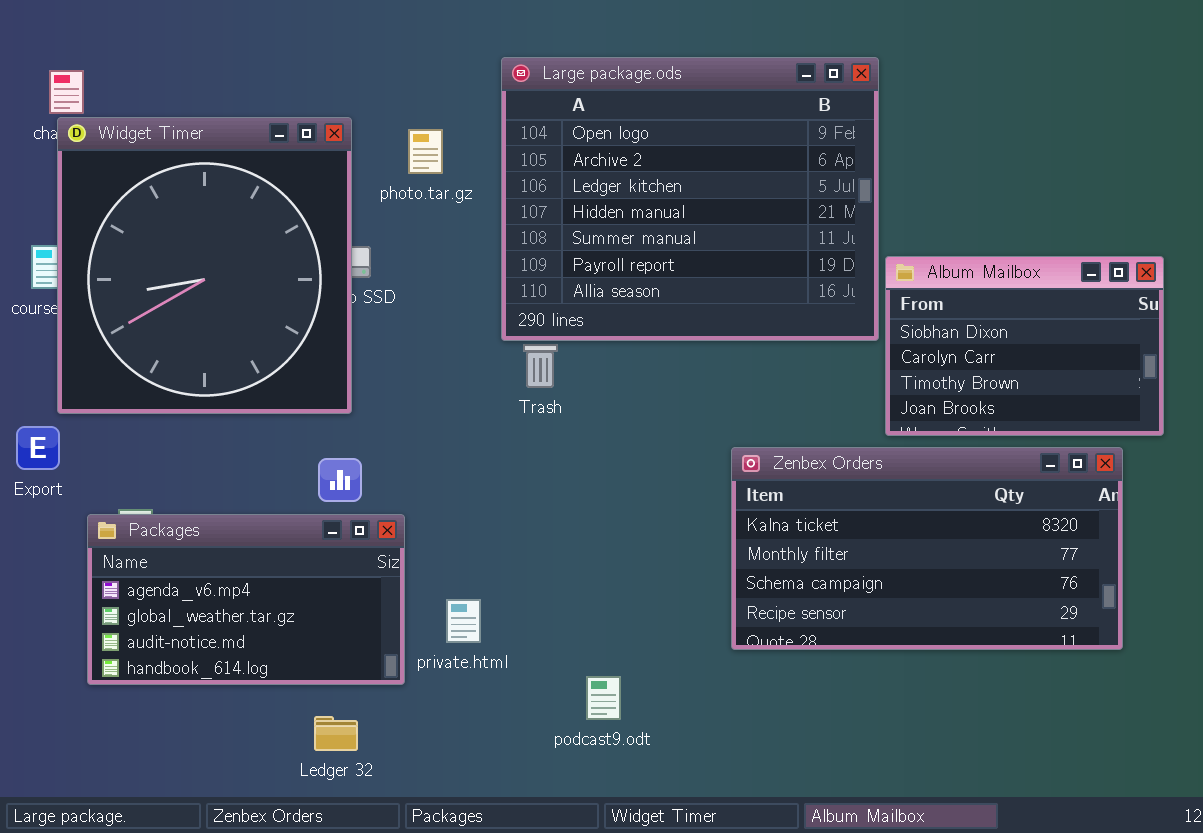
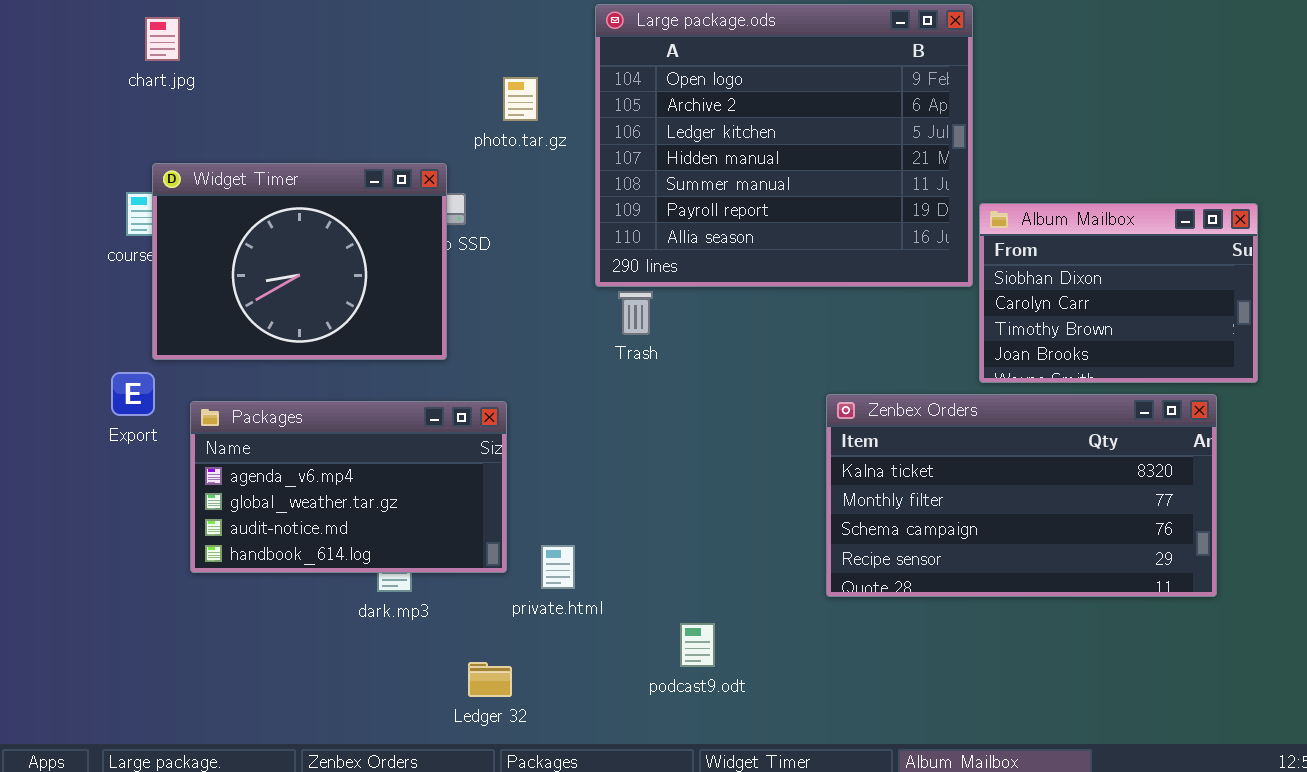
Widget Timer: [57,117,352,414] -> [152,163,447,360], resized
Packages: [87,514,405,685] -> [190,401,507,573], moved
Ledger 32: [314,716,358,751] -> [468,662,512,697], moved

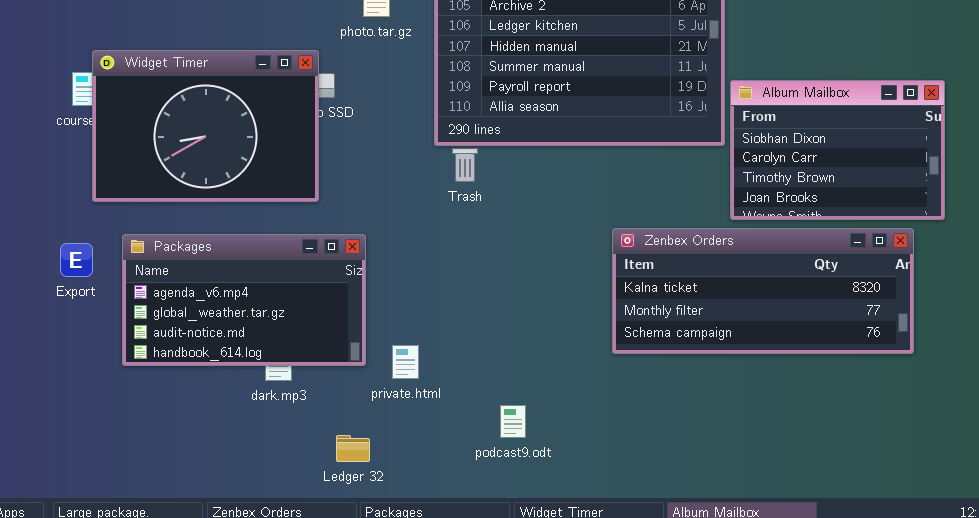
Export: [111,372,155,416] -> [60,243,93,277], moved
Zenbex Orders: [826,394,1217,597] -> [612,228,914,354], resized

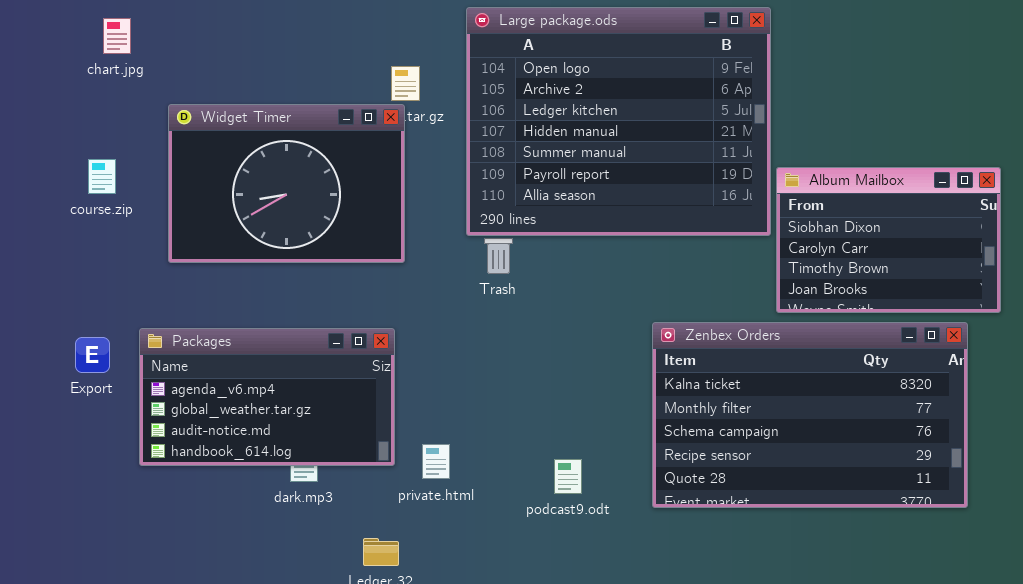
Widget Timer: [92,50,319,202] -> [168,104,405,263], moved
Zenbex Orders: [612,228,914,354] -> [652,322,968,508], resized
podcast9.odt: [500,405,526,438] -> [554,459,582,494], moved

